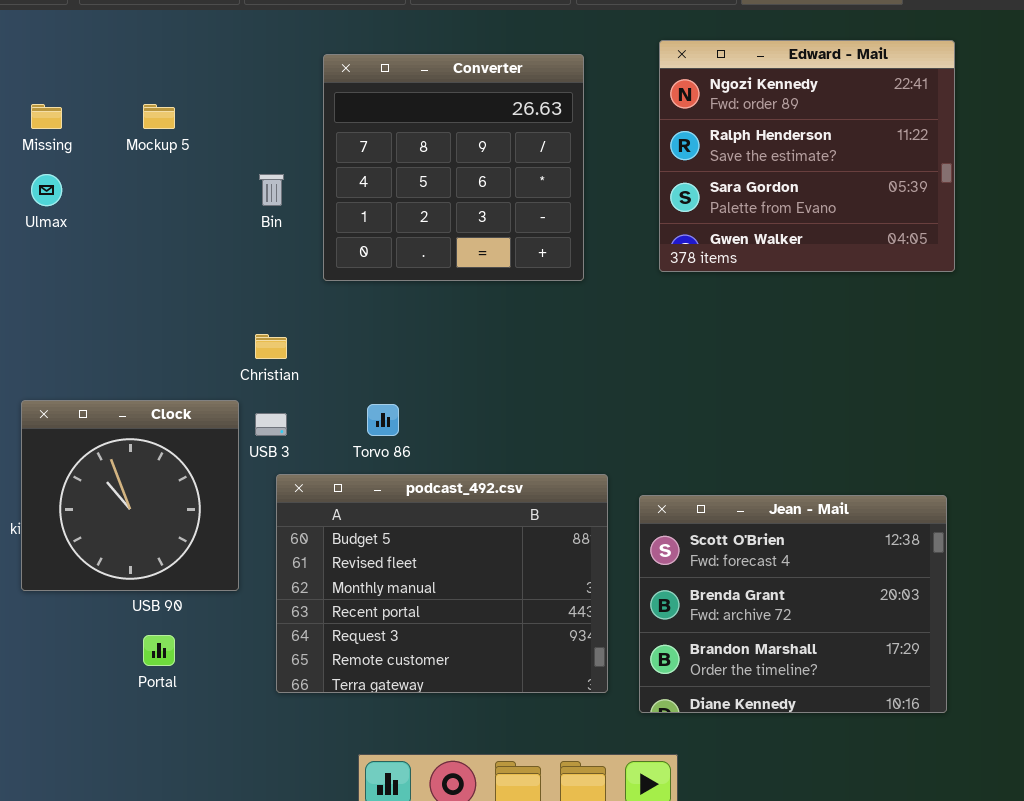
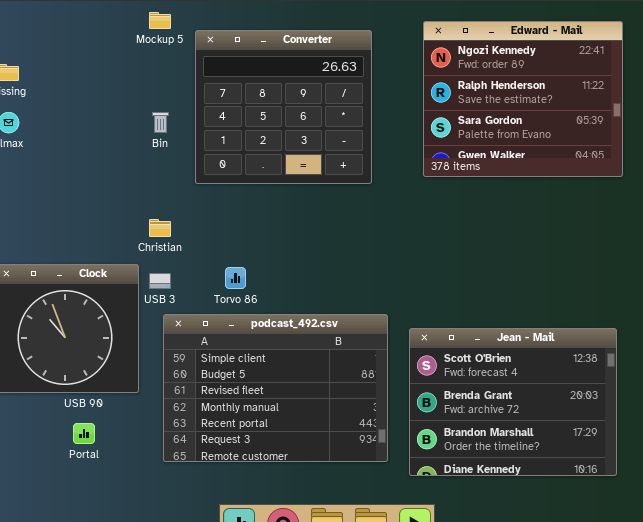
Mockup 5: [143,104,175,129] -> [149,12,171,29], moved
podcast_492.csv: [276,474,608,693] -> [163,314,388,462], scrolled up 1 row

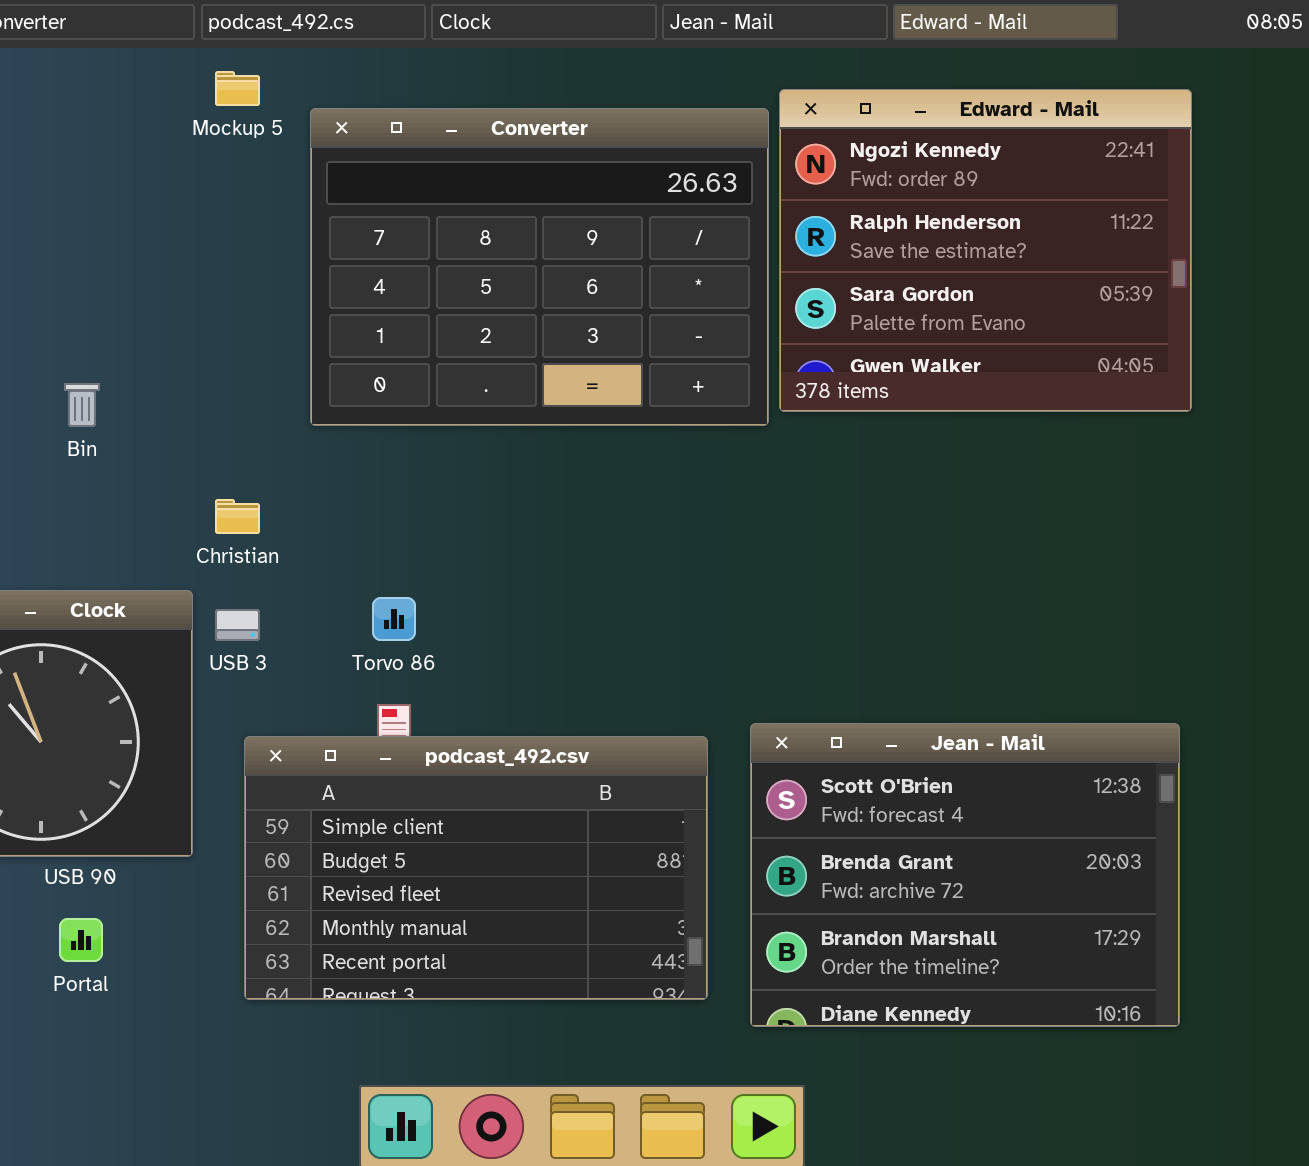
Converter: [195,30,372,184] -> [310,108,769,426], resized
Bin: [152,112,169,133] -> [64,383,100,427], moved
podcast_492.csv: [163,314,388,462] -> [244,736,708,1000], resized

